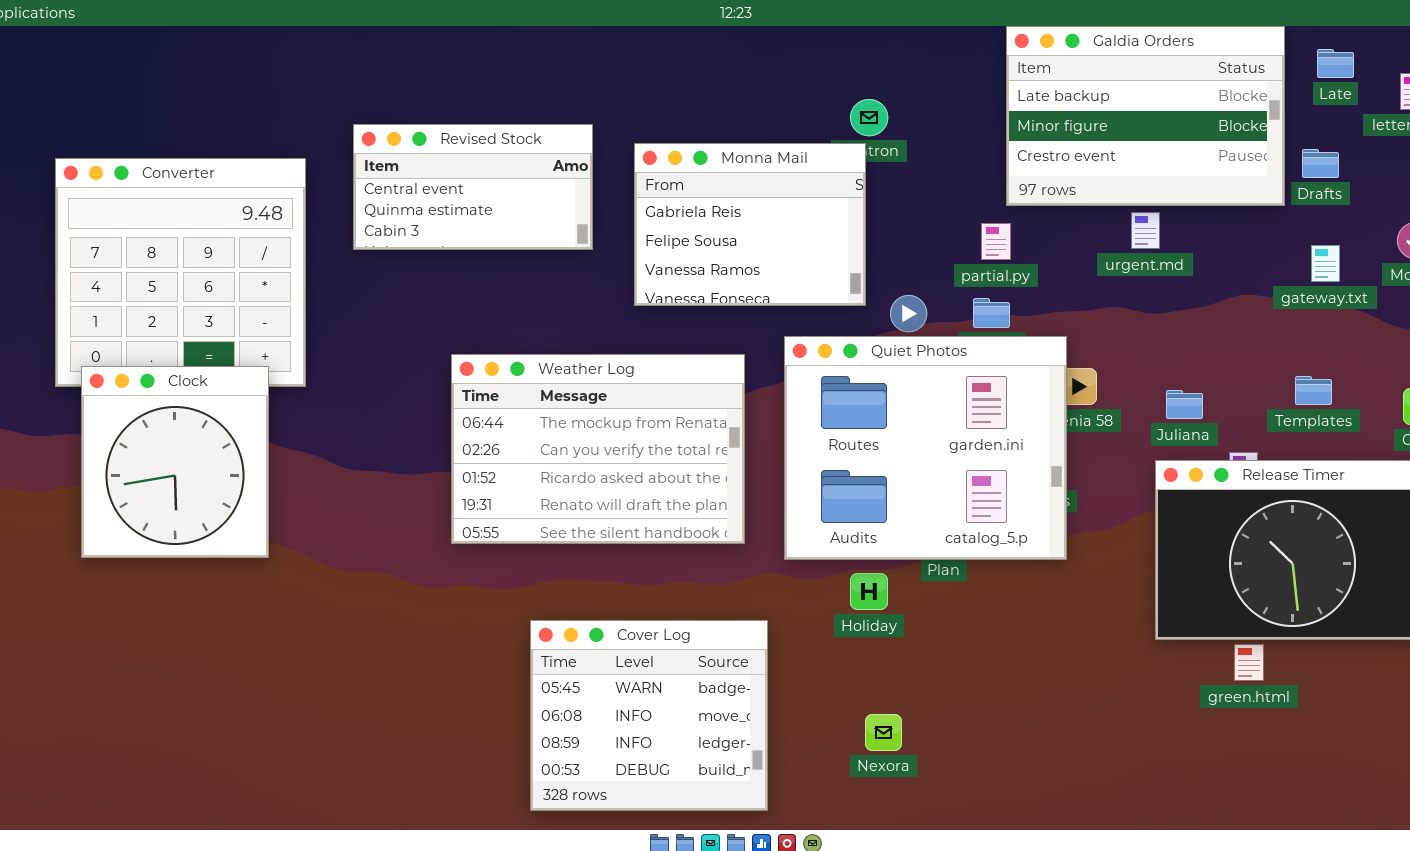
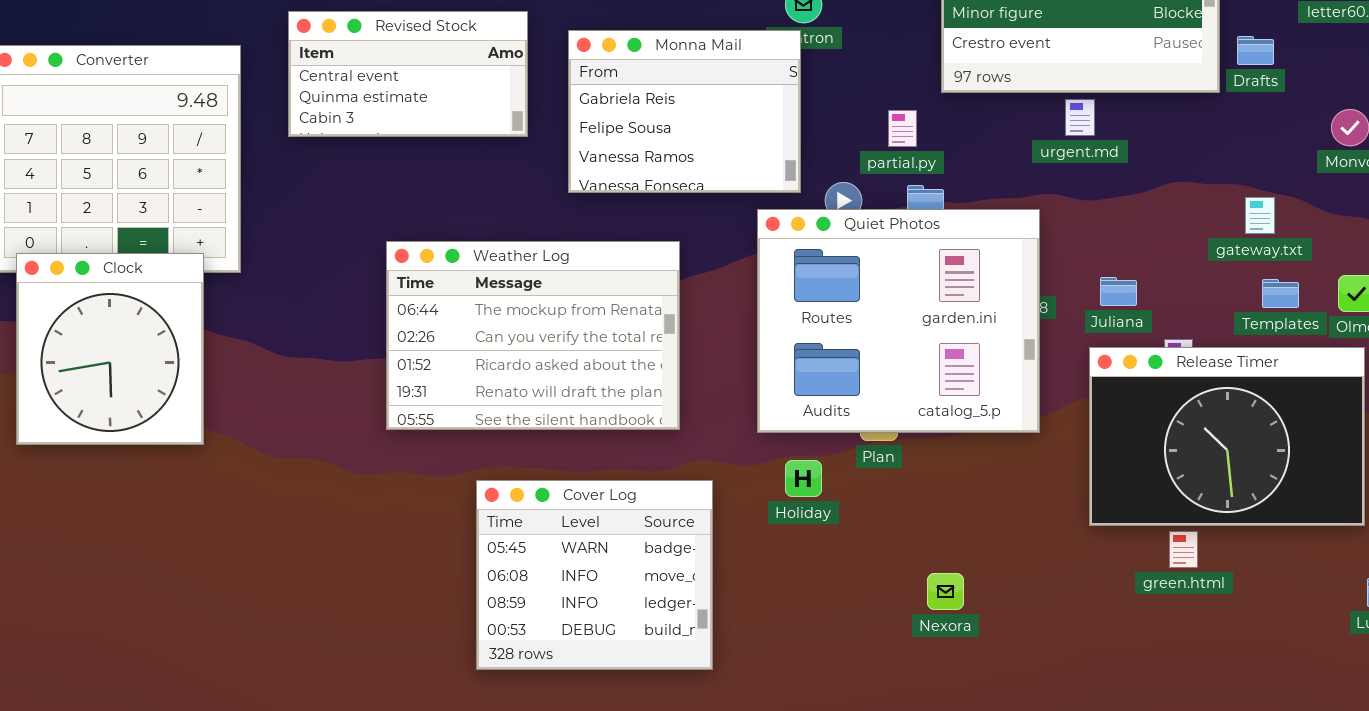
partial.py: [981,223,1011,260] -> [888,110,917,147], moved
gateway.txt: [1311,245,1340,282] -> [1245,197,1275,234], moved
Quiet Photos: [784,336,1067,560] -> [757,209,1040,433], moved
Templates: [1295,376,1332,405] -> [1262,279,1299,308], moved
Cover Log: [530,620,768,811] -> [476,480,713,670], moved
Nexora: [865,714,902,751] -> [927,573,964,610], moved

